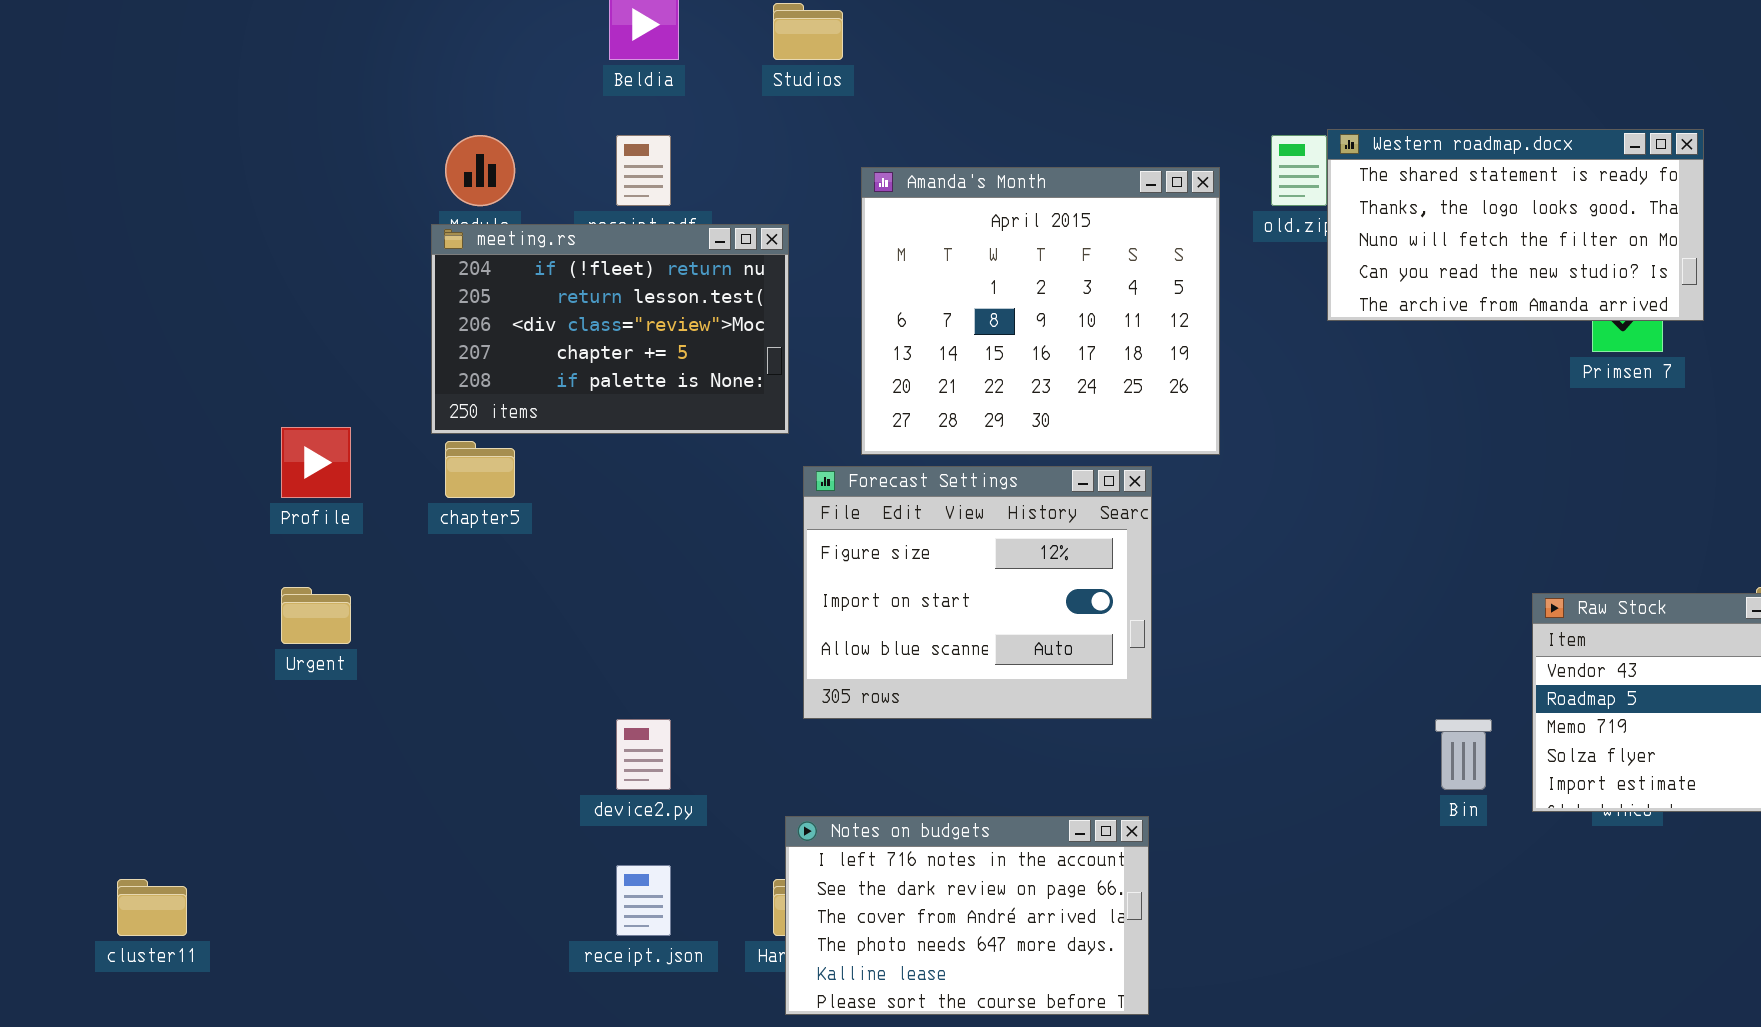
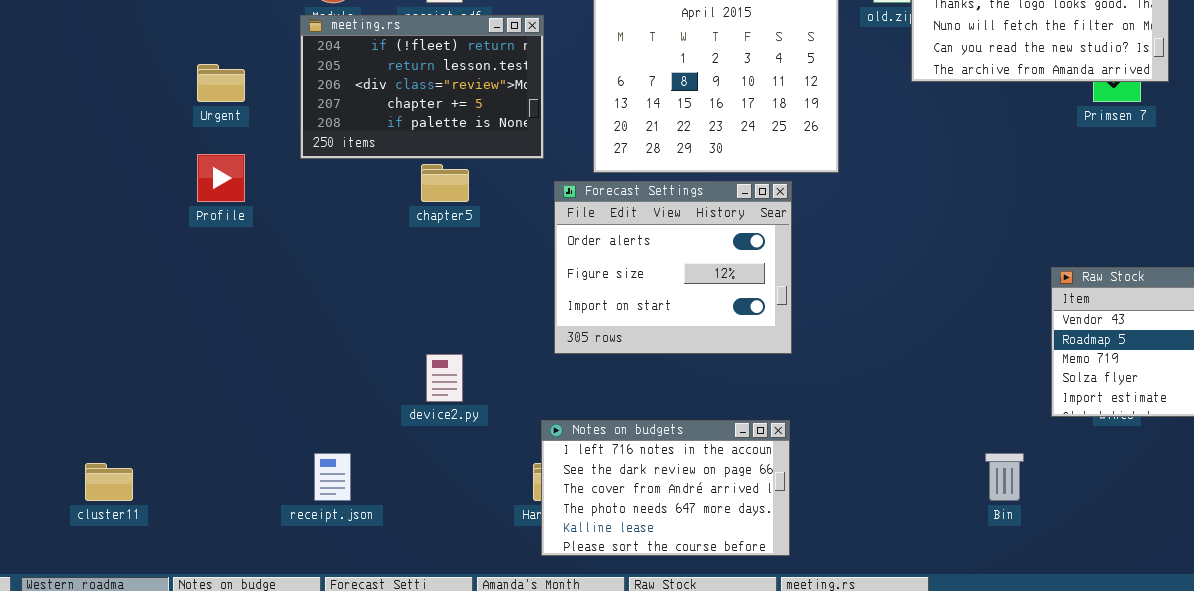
chapter5: [445,441,515,498] -> [421,164,469,202], moved
Forecast Settings: [803,466,1152,719] -> [554,181,792,354], scrolled up 1 row
Urgent: [281,587,351,644] -> [197,64,245,102], moved
Bin: [1435,719,1492,790] -> [985,453,1024,501], moved
receipt.json: [616,865,671,936] -> [314,453,351,501], moved

